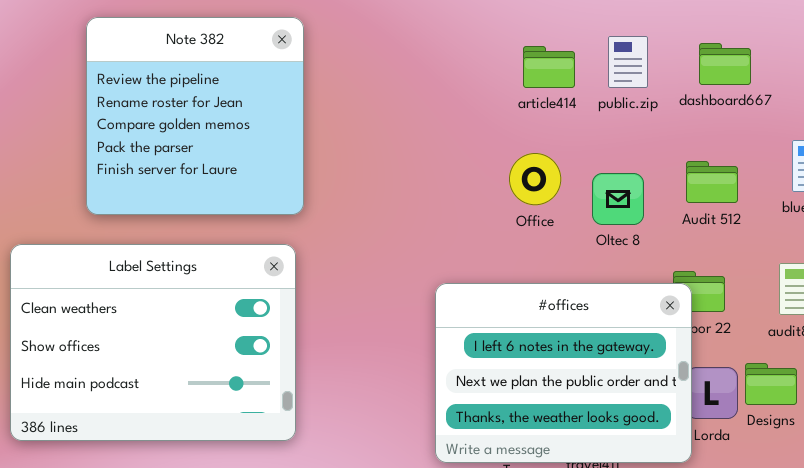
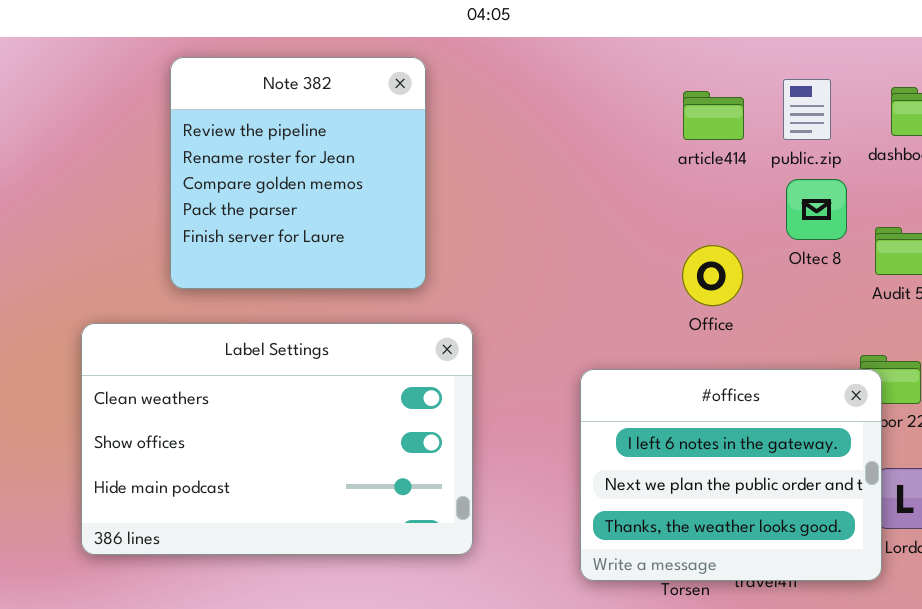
Office: [509,153,561,205] -> [682,245,743,306], moved
Oltec 8: [592,173,644,225] -> [786,179,847,240], moved
Label Settings: [10,244,296,441] -> [81,323,473,555], resized

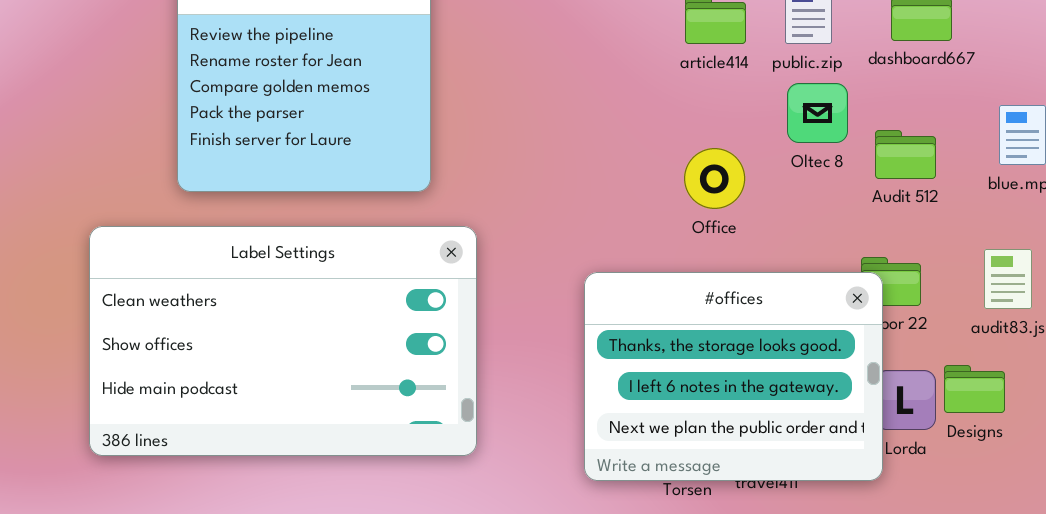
#offices: [580,369,882,581] -> [584,272,883,481], scrolled up 1 row

